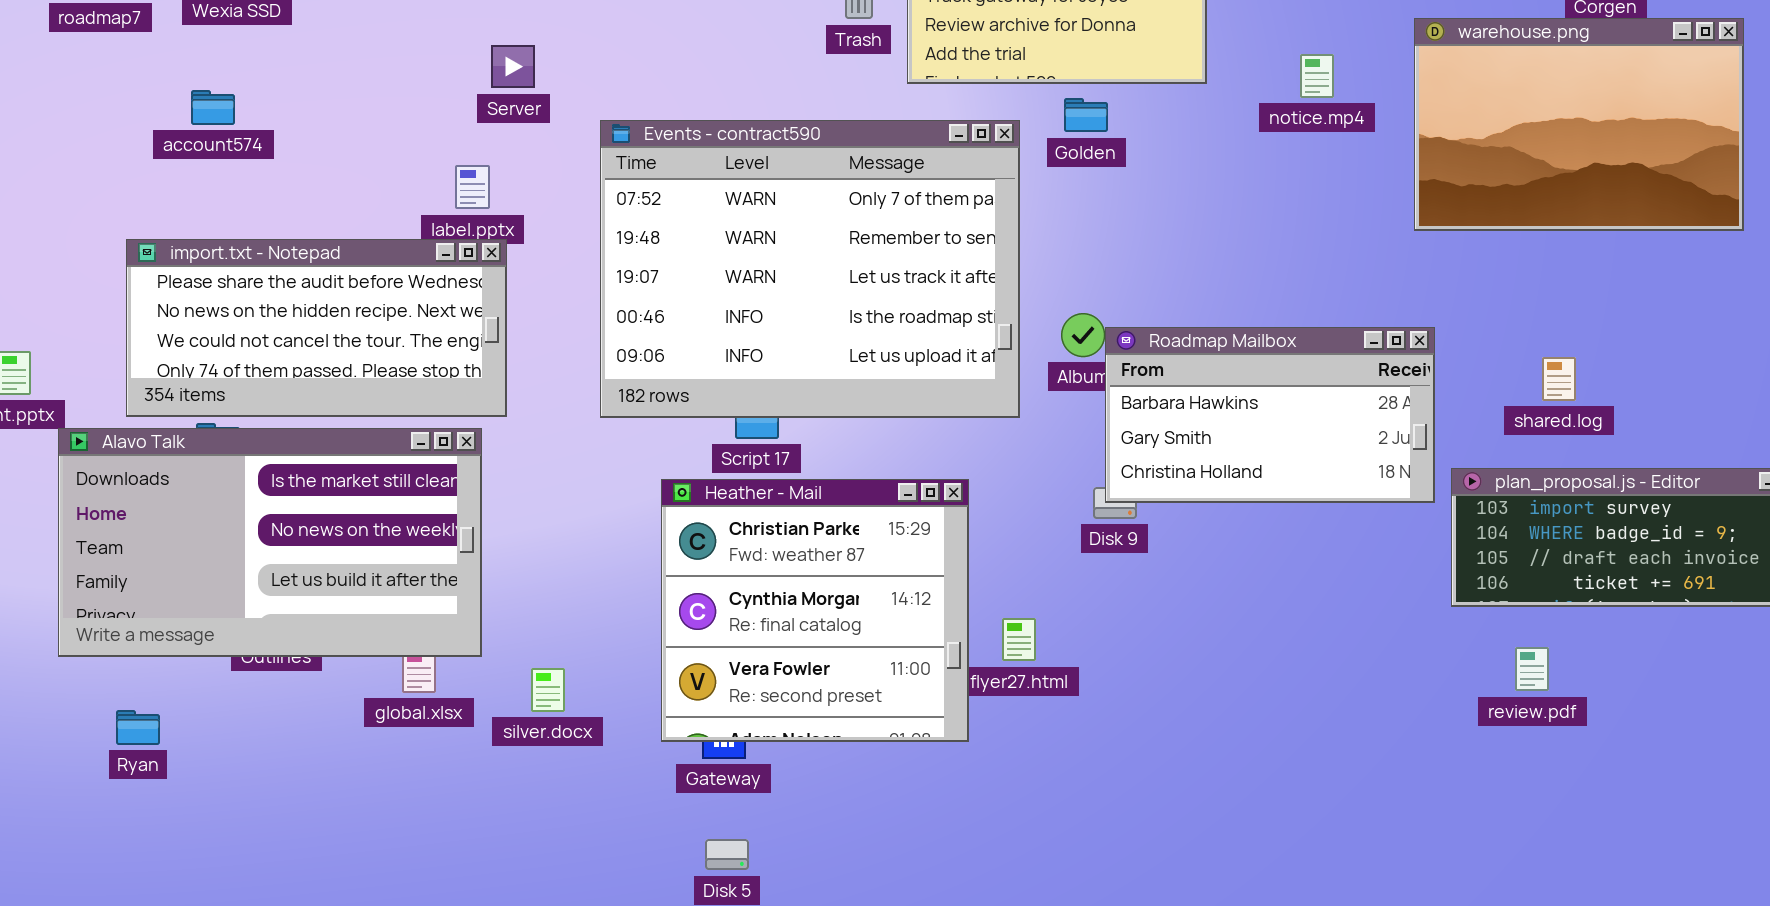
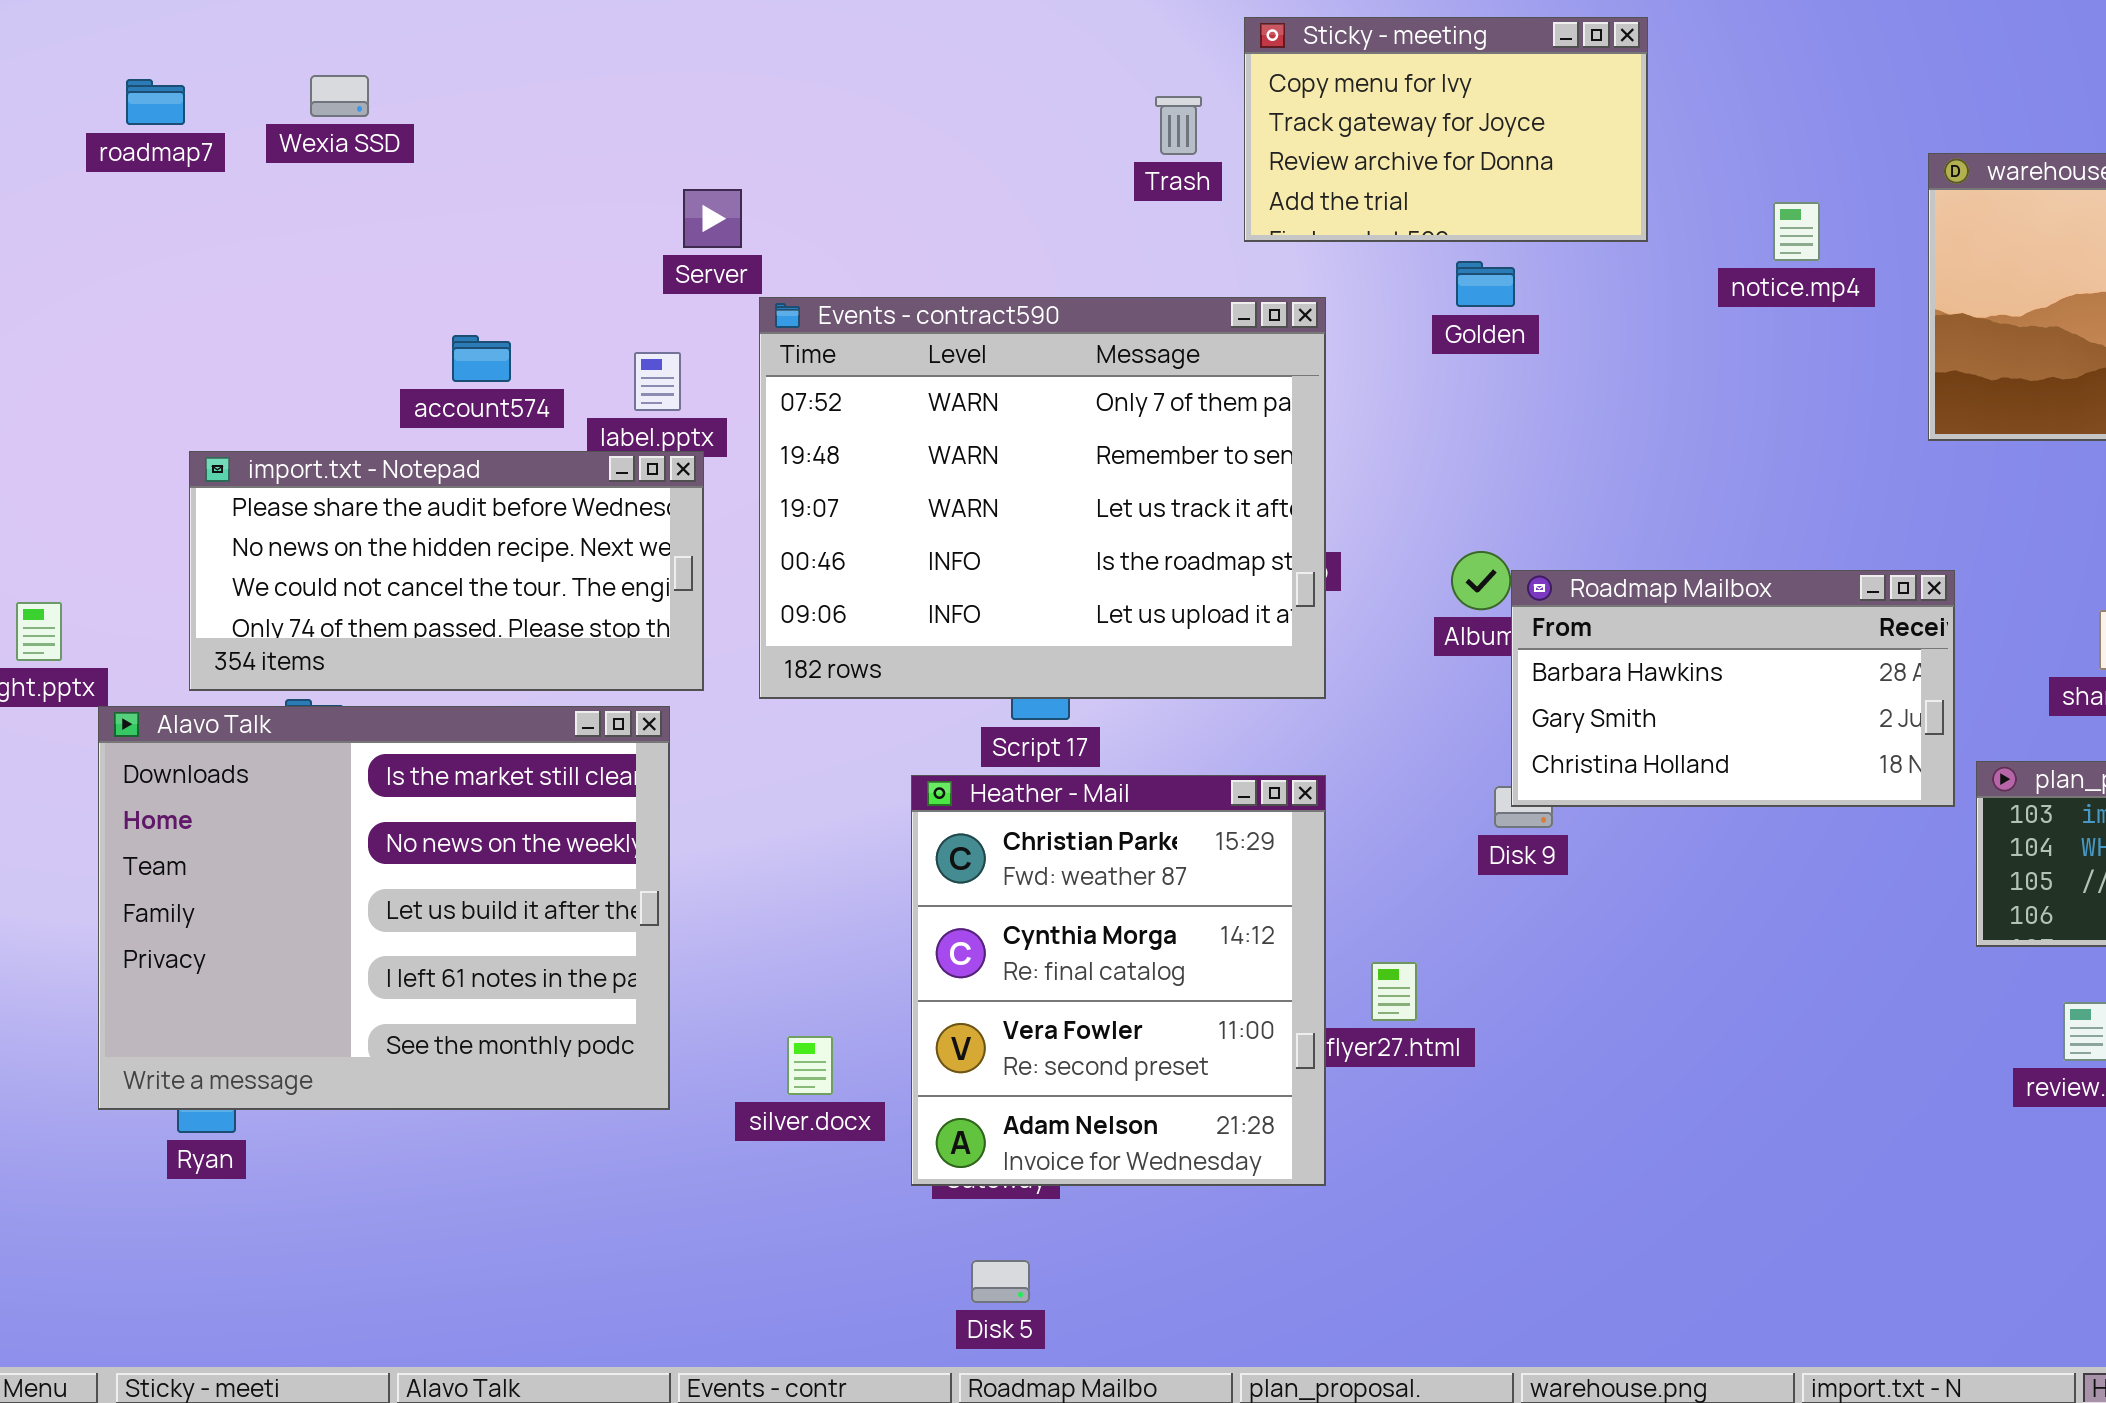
account574: [191,90,235,125] -> [452,335,511,382], moved
Events - contract590: [600,120,1020,418] -> [759,297,1326,699], moved
Alavo Talk: [58,428,482,657] -> [98,706,670,1110], resized
Heather - Mail: [661,479,969,742] -> [911,775,1326,1186], resized
silver.docx: [531,668,565,712] -> [787,1036,833,1095], moved

